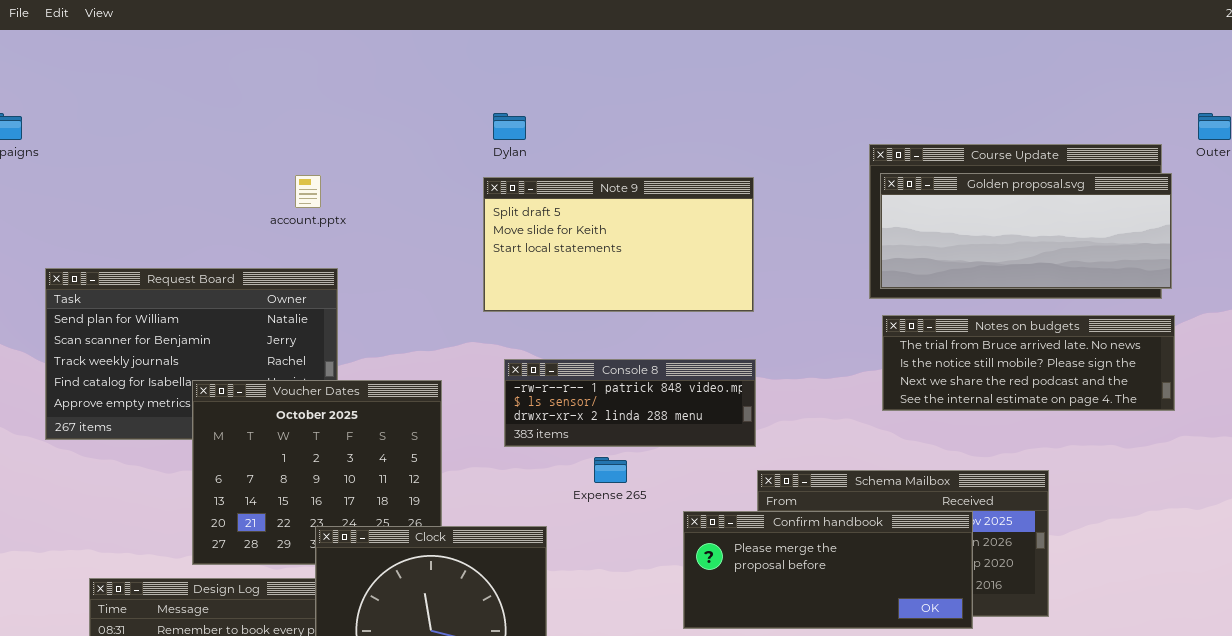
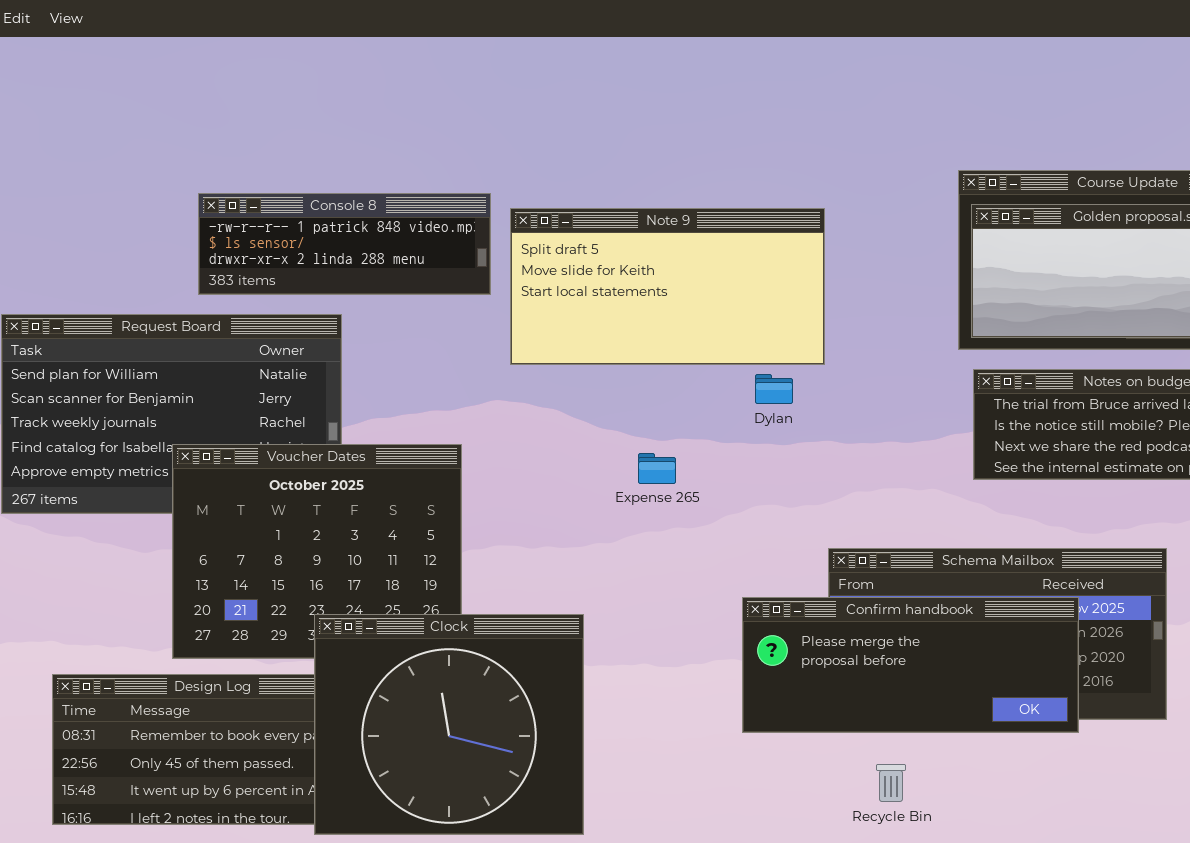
Dylan: [493,113,526,140] -> [755,374,793,404], moved
Console 8: [504,359,756,447] -> [198,193,491,295], moved
Expense 265: [594,457,627,483] -> [638,453,676,484], moved

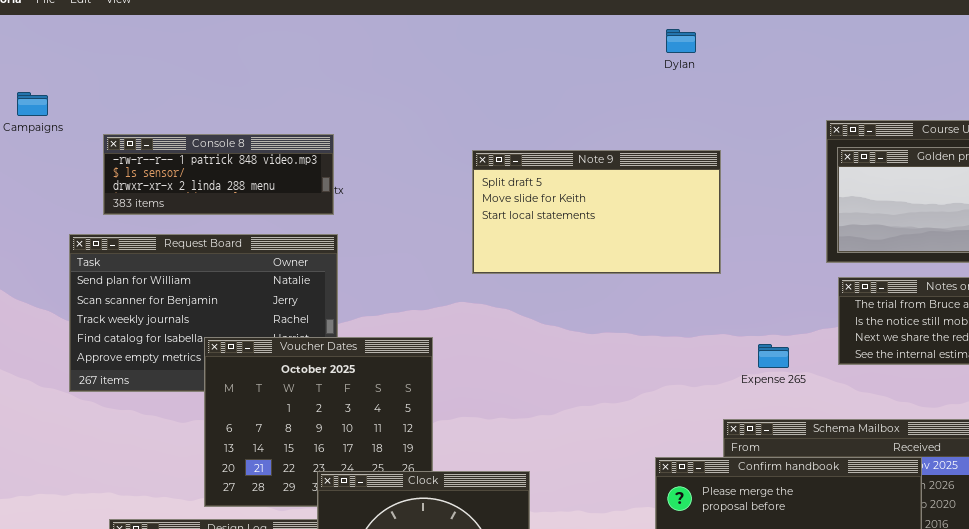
Console 8: [198,193,491,295] -> [103,134,334,215], moved
Dylan: [755,374,793,404] -> [666,29,696,53], moved
Expense 265: [638,453,676,484] -> [758,344,789,368], moved

